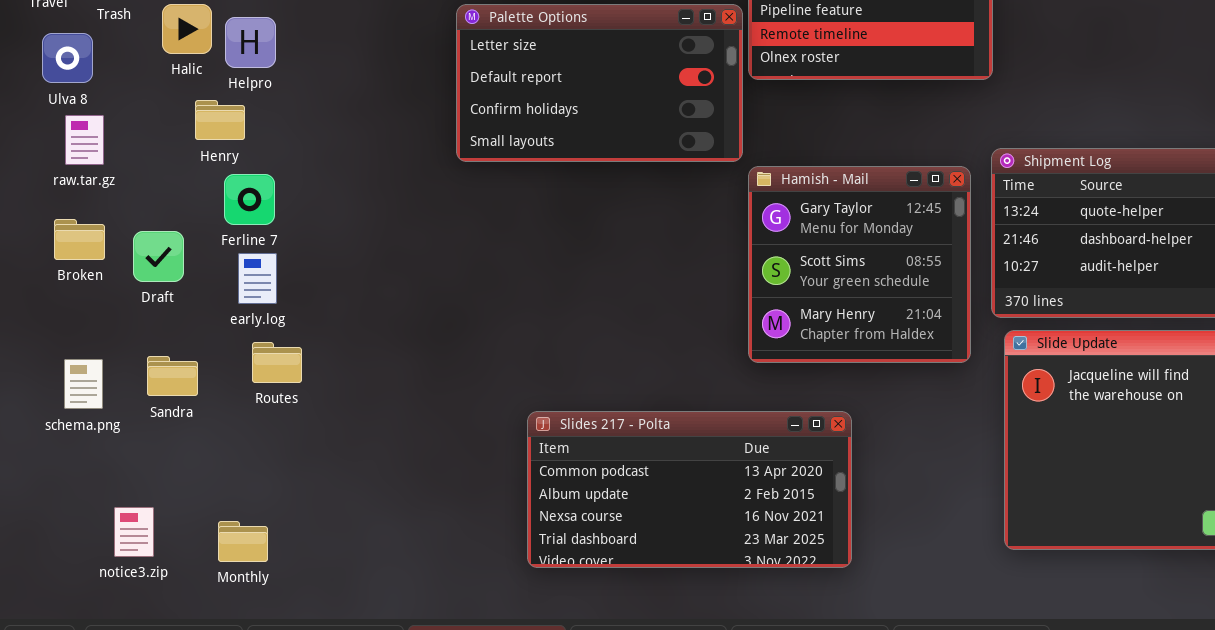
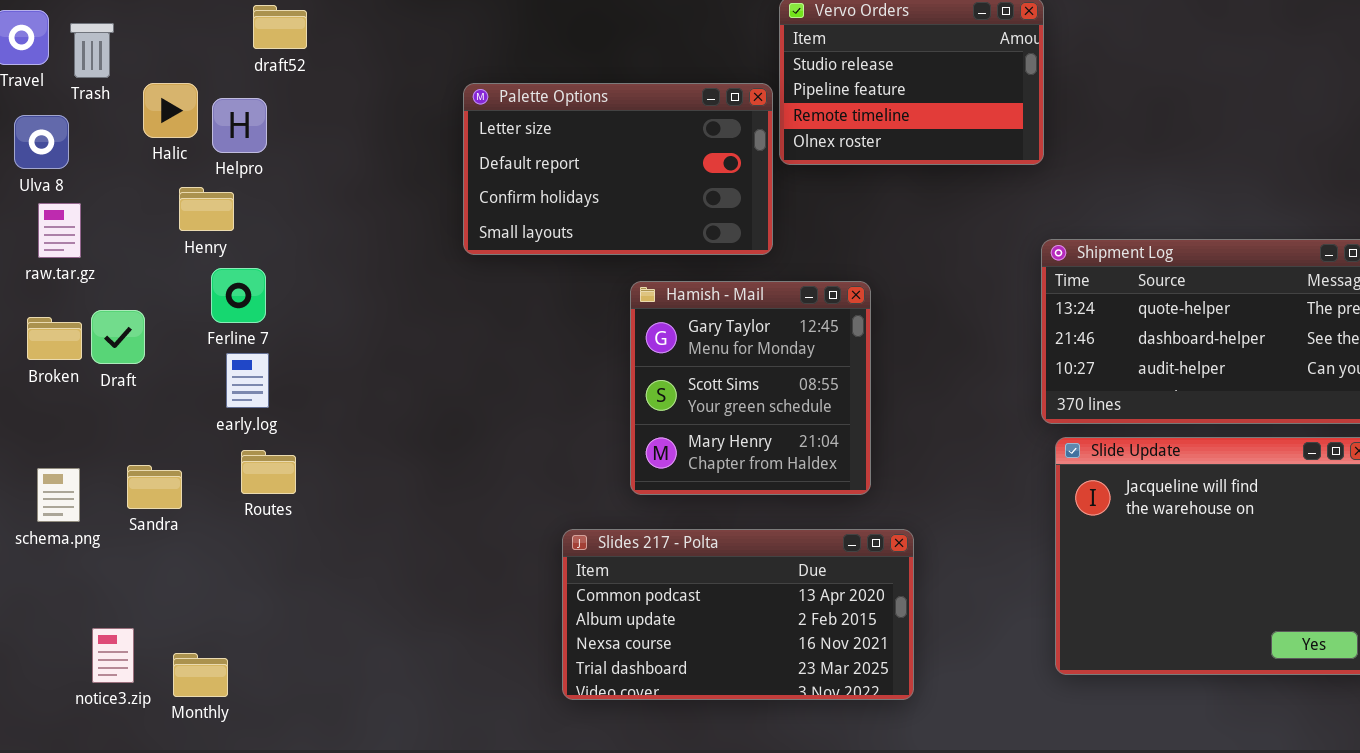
Hamish - Mail: [748,166,971,363] -> [630,281,871,495], moved
Draft: [133,231,184,282] -> [91,310,145,364], moved
Slides 217 - Polta: [527,411,852,568] -> [562,529,914,700], moved
Monthly: [218,521,268,562] -> [173,653,228,697], moved

